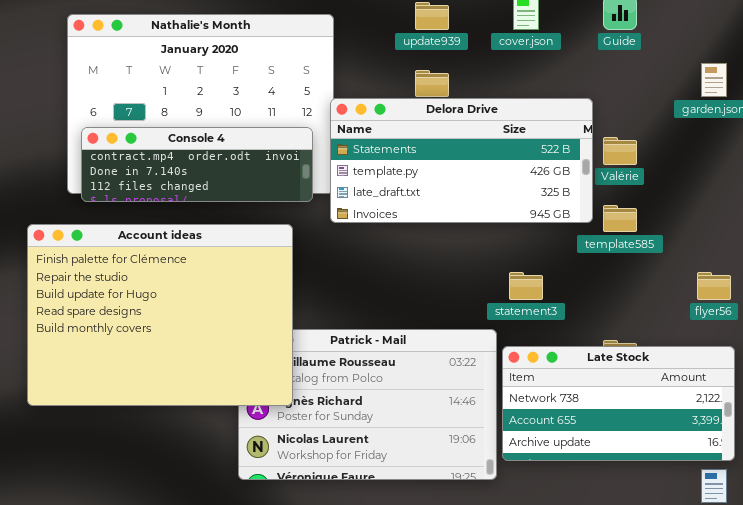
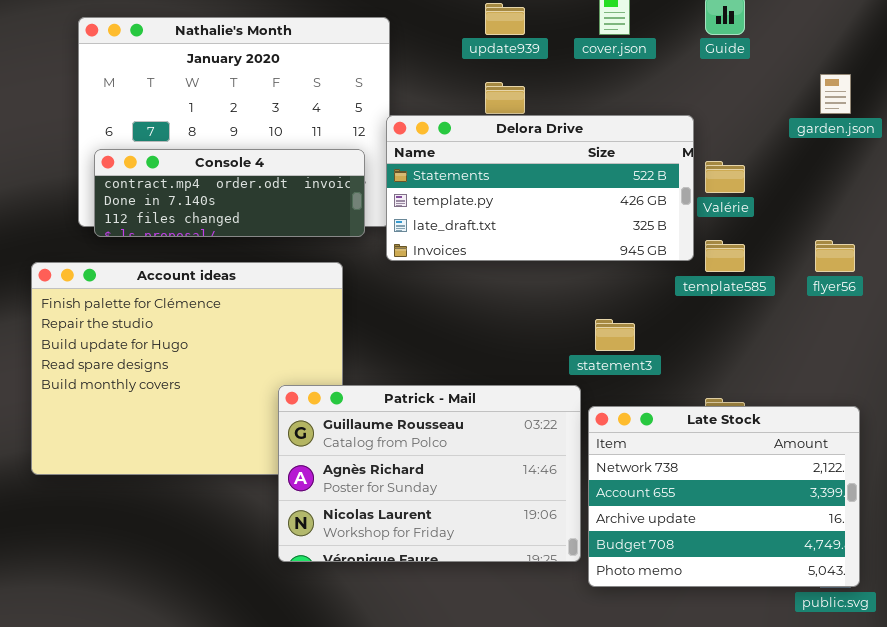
flyer56: [697,272,731,300] -> [815,240,855,272], moved
Patrick - Mail: [238,329,497,480] -> [278,385,581,562], raised
Late Stock: [502,346,735,461] -> [588,406,860,587], resized

